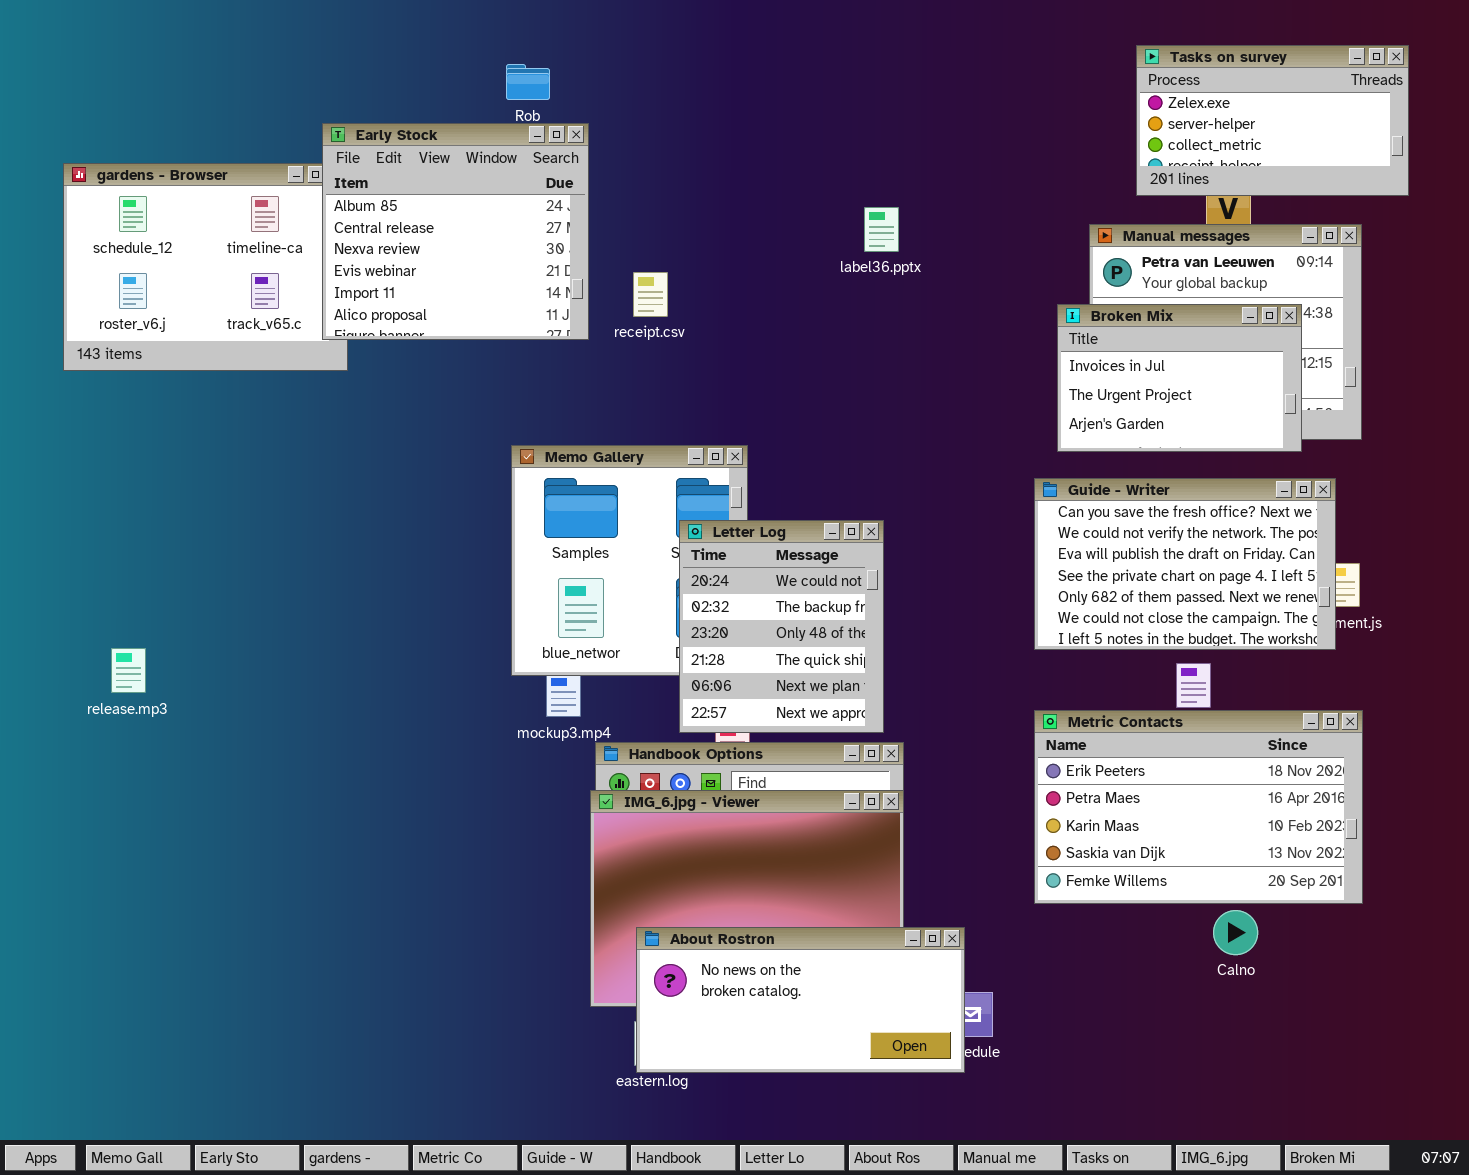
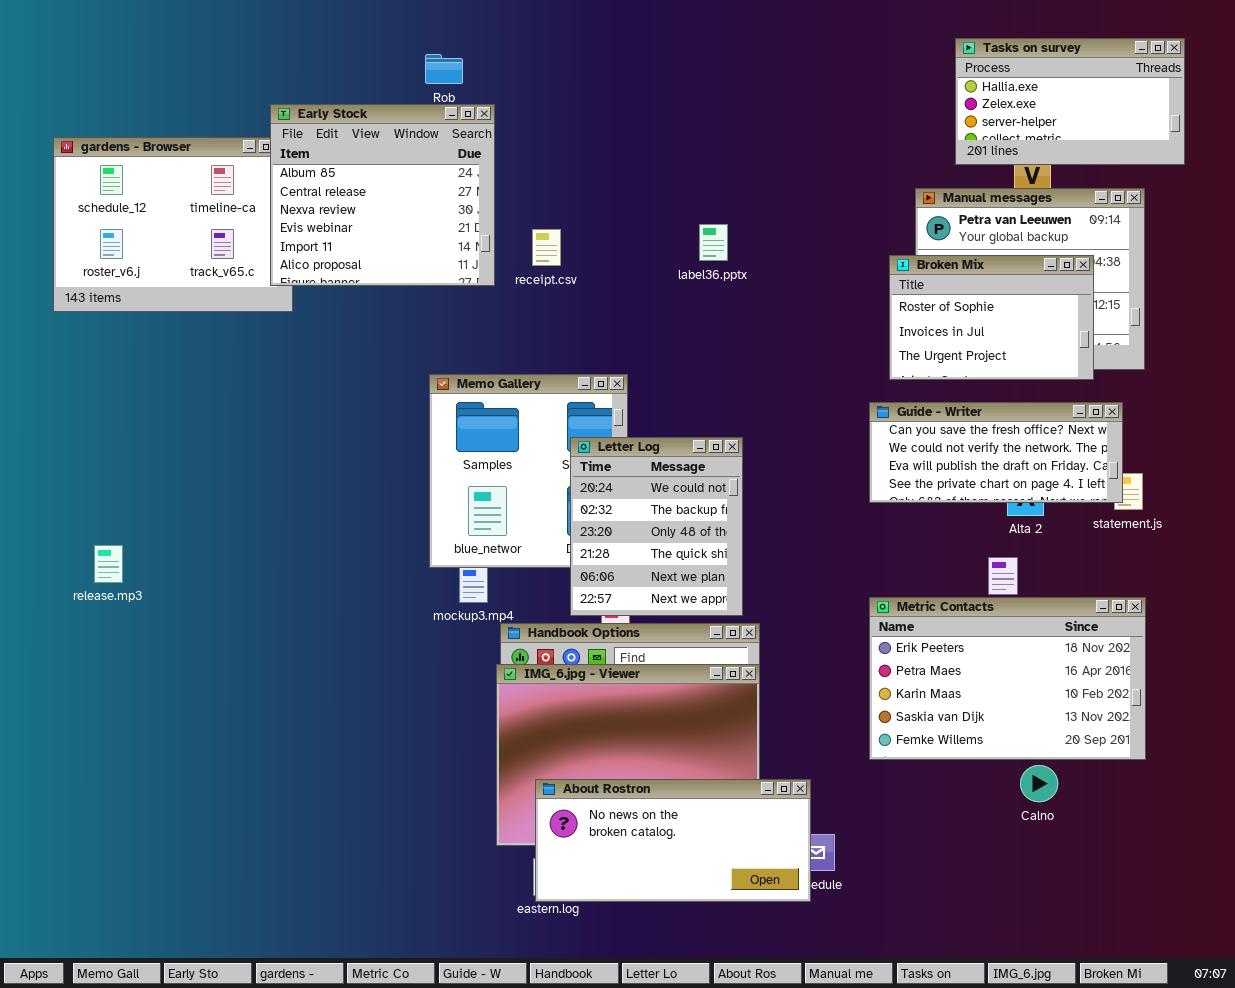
Tasks on survey: [1136,45,1409,196] -> [955,38,1185,165], scrolled up 1 row
label36.pptx: [864,207,899,252] -> [699,224,728,261], moved
Broken Mix: [1057,304,1302,452] -> [889,255,1094,380], scrolled up 1 row
Guide - Writer: [1034,478,1336,650] -> [869,402,1123,503], resized

